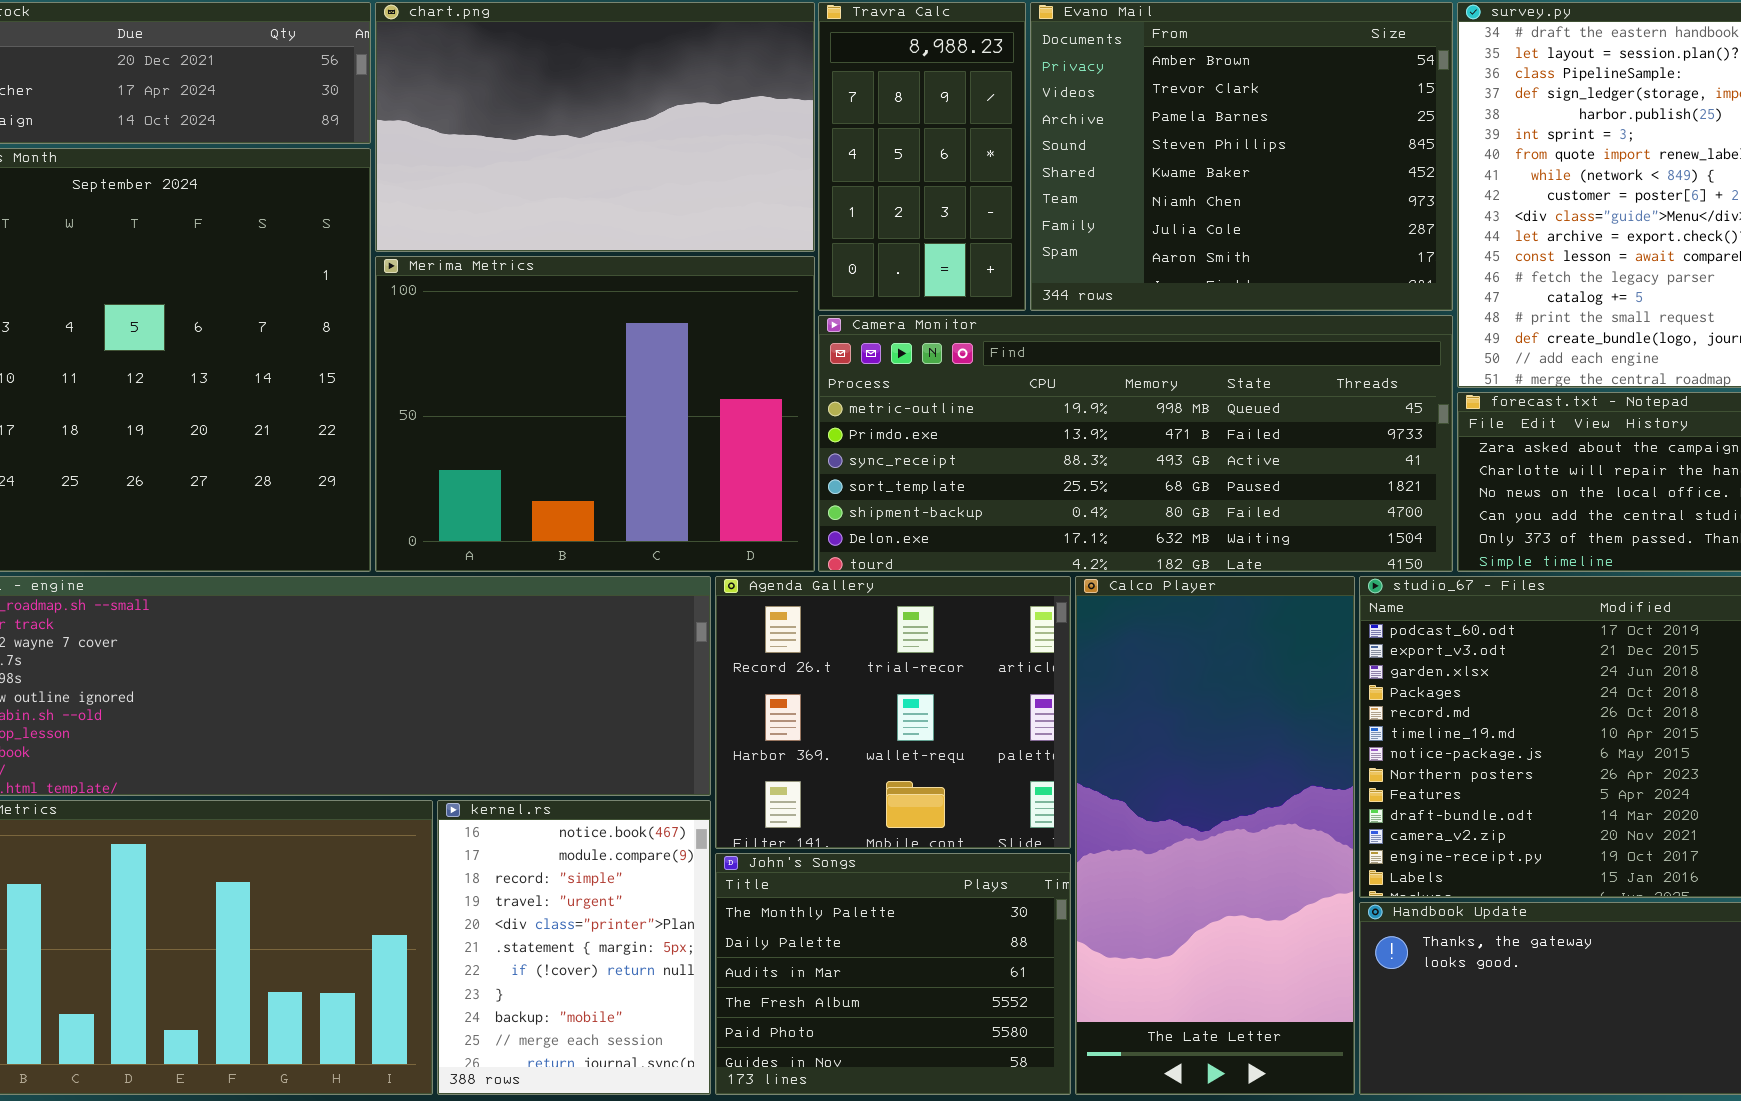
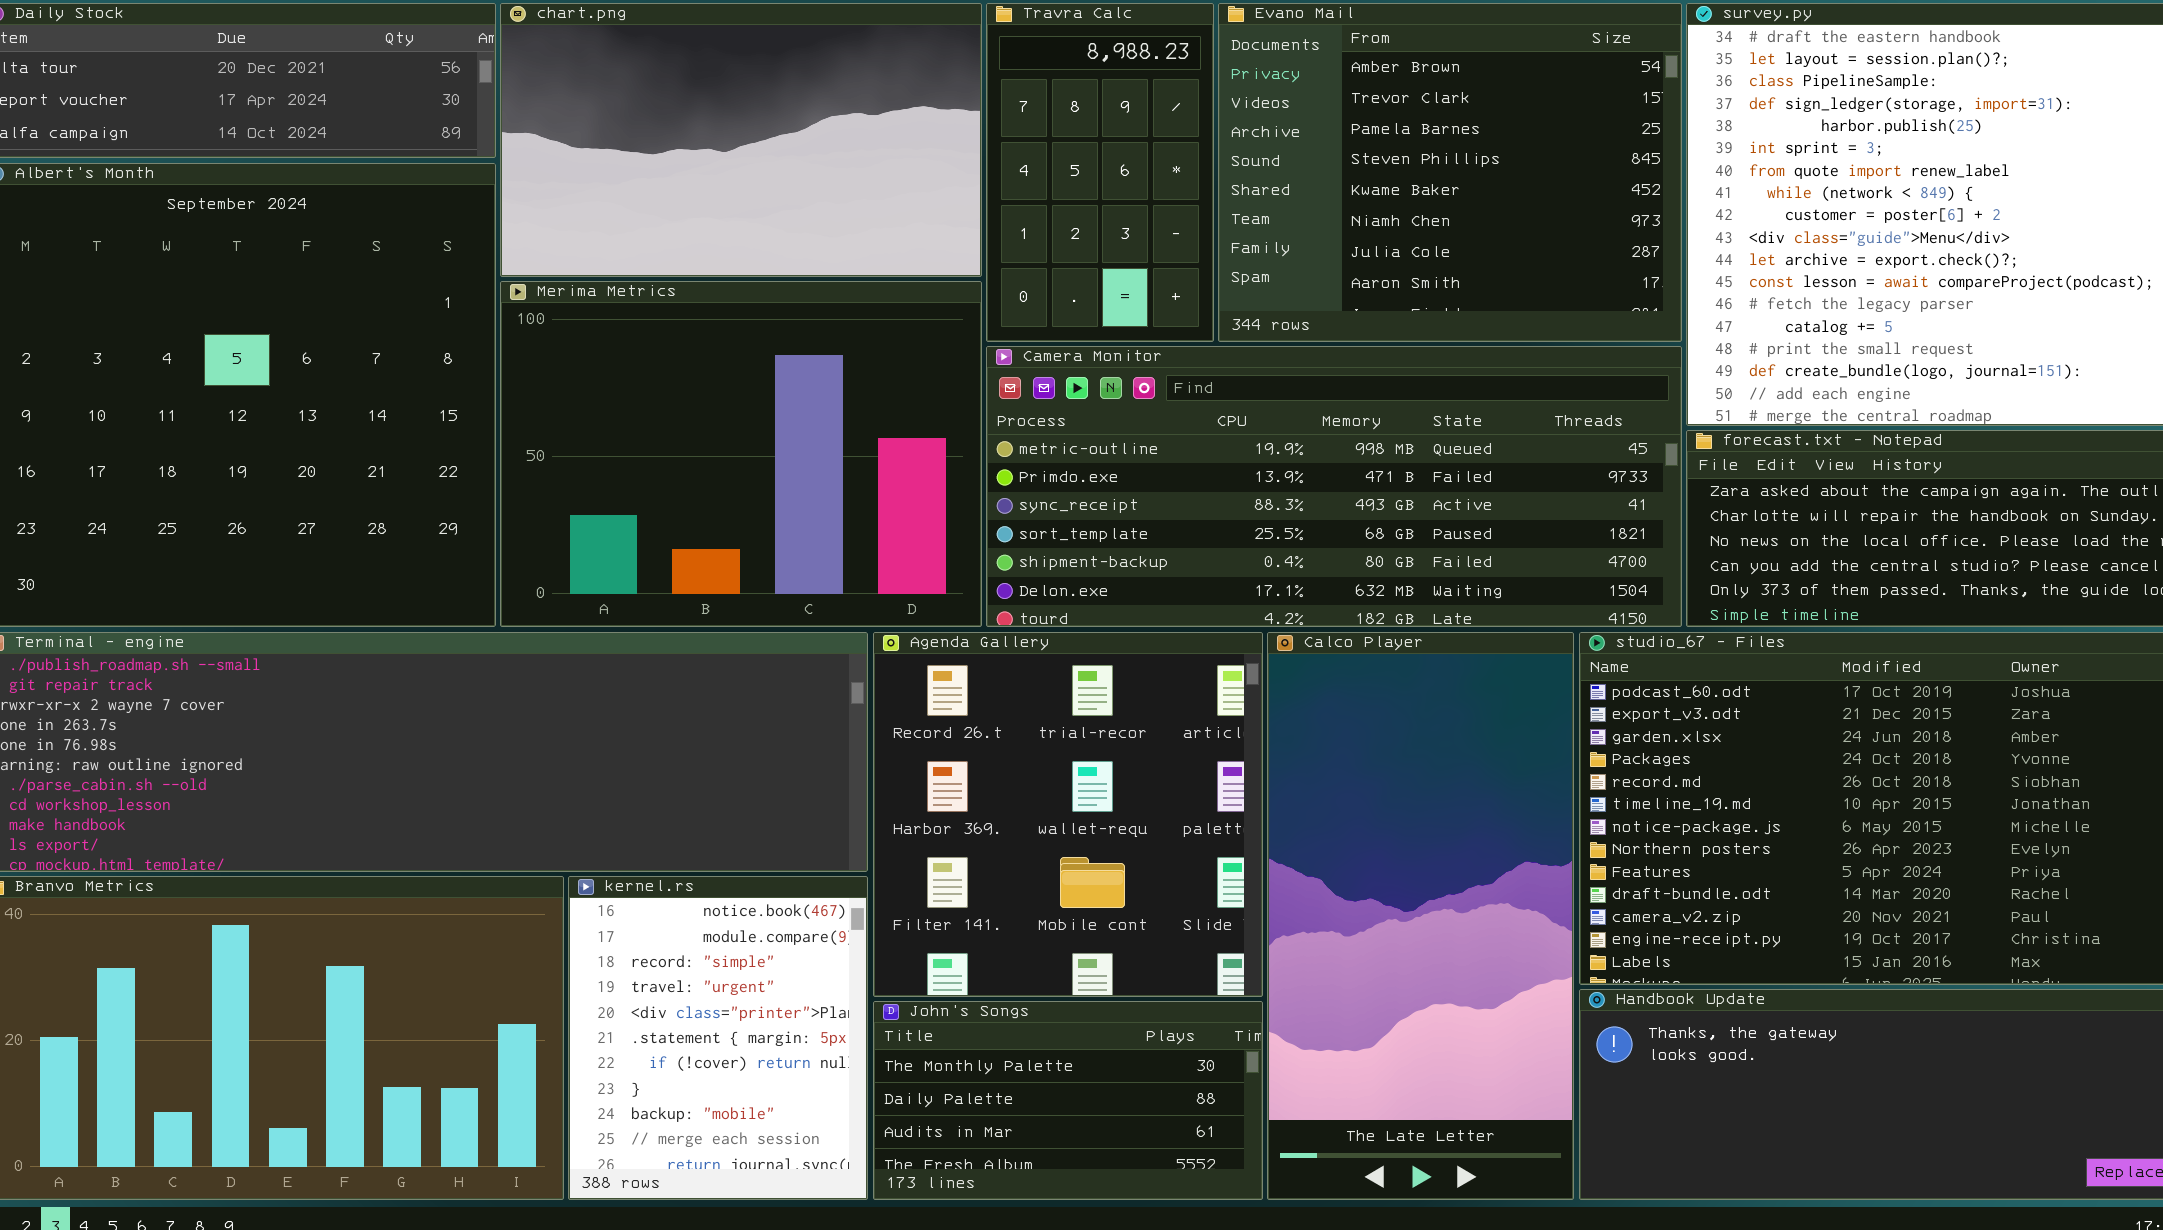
Agenda Gallery: [715,576,1071,849] -> [873,632,1263,997], resized
John's Songs: [715,853,1071,1095] -> [873,1001,1263,1200], resized

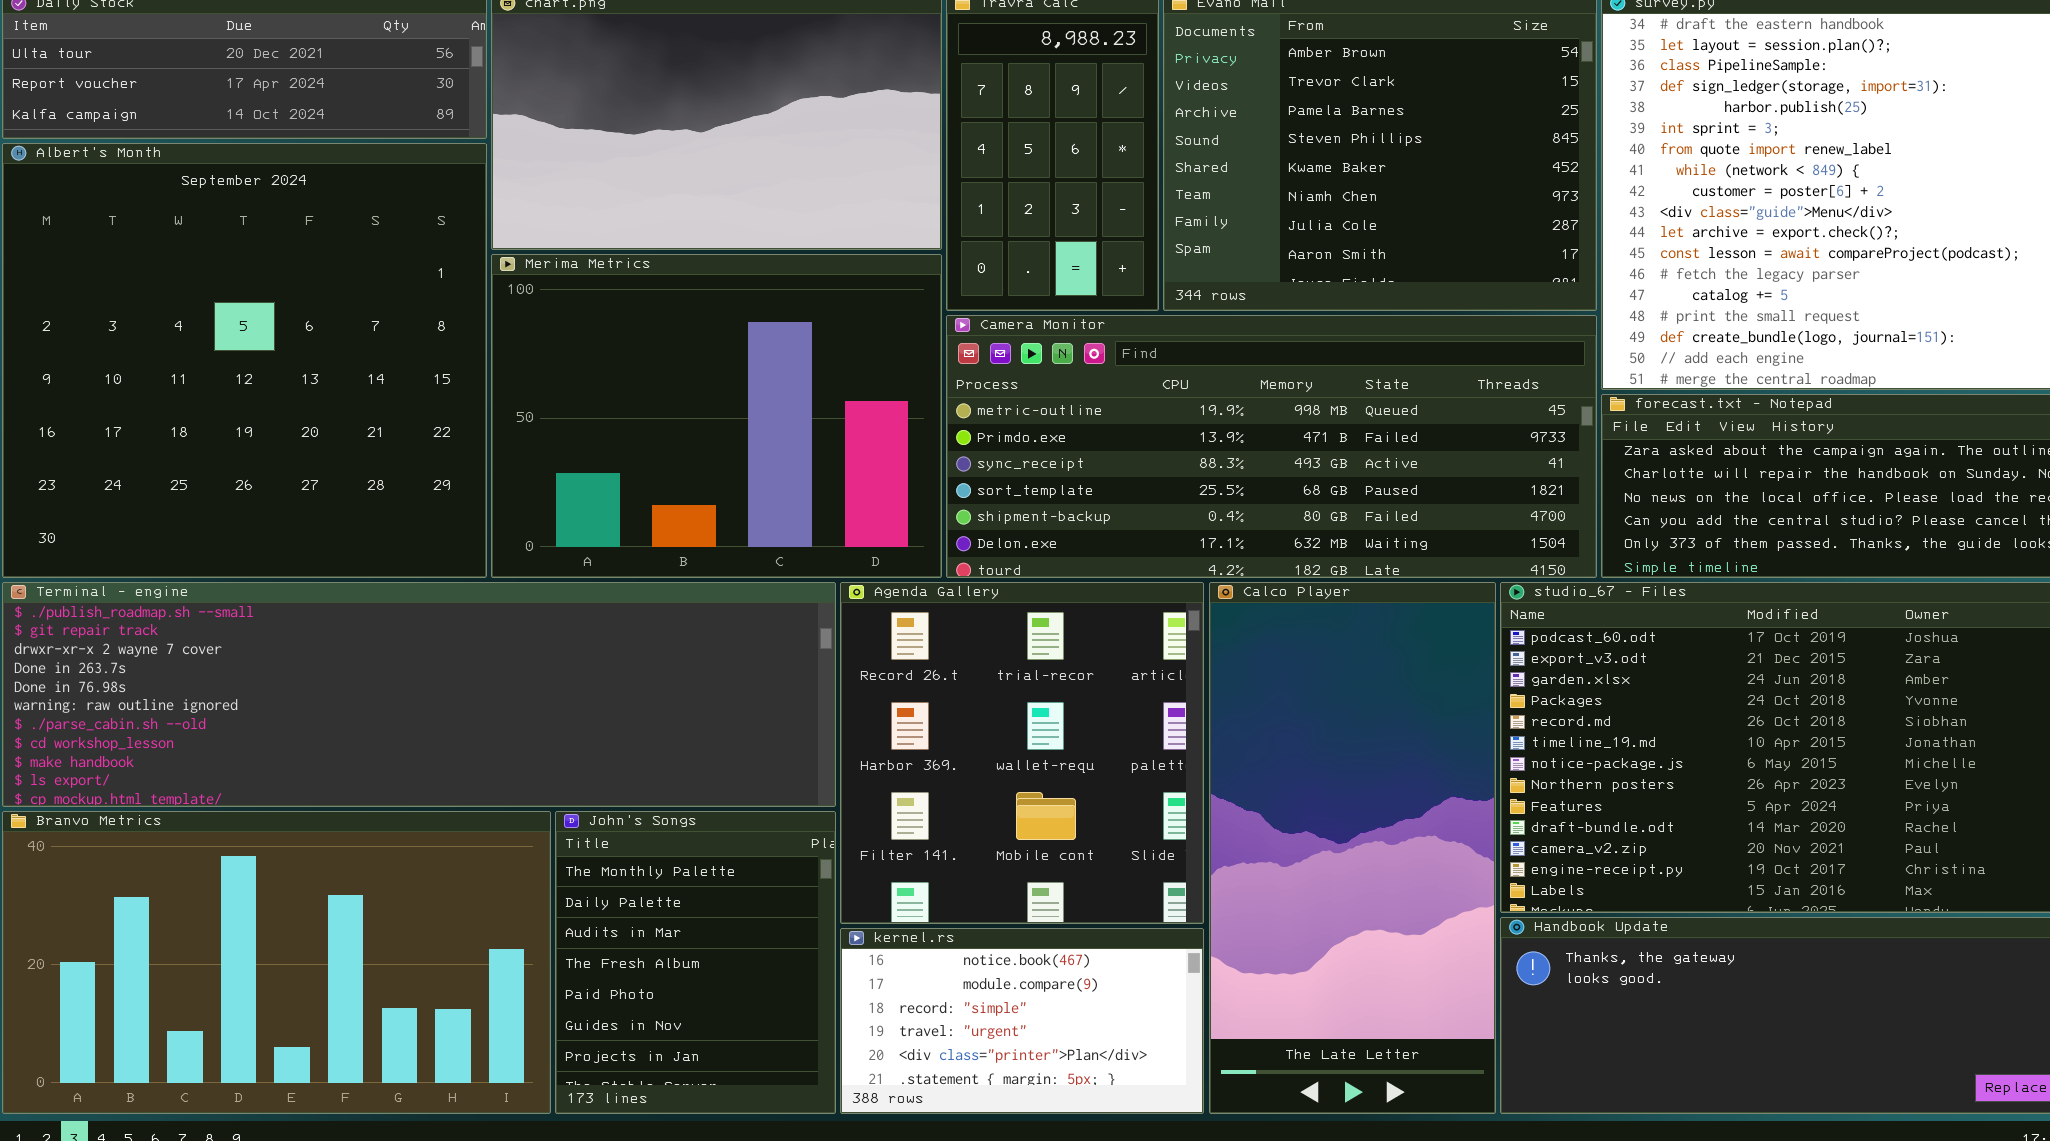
kernel.rs: [568,876,868,1200] -> [840,928,1204,1114], moved, resized
John's Songs: [873,1001,1263,1200] -> [555,811,836,1114], moved, resized

